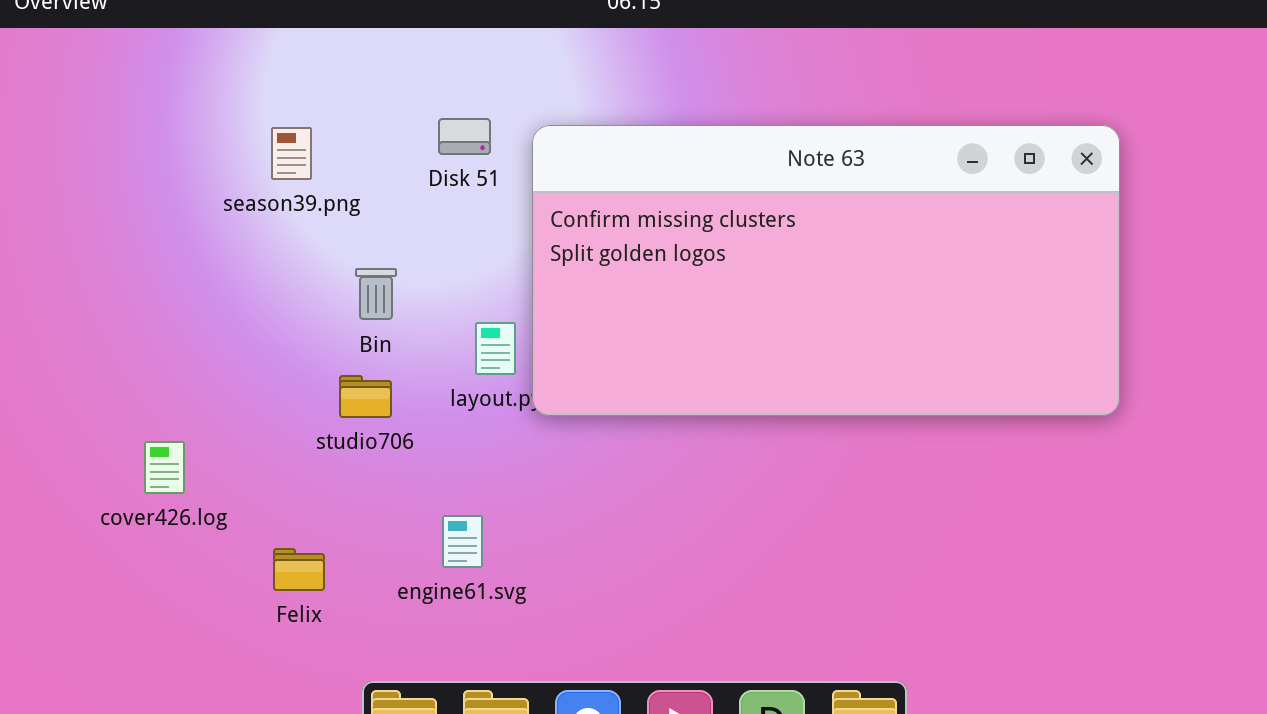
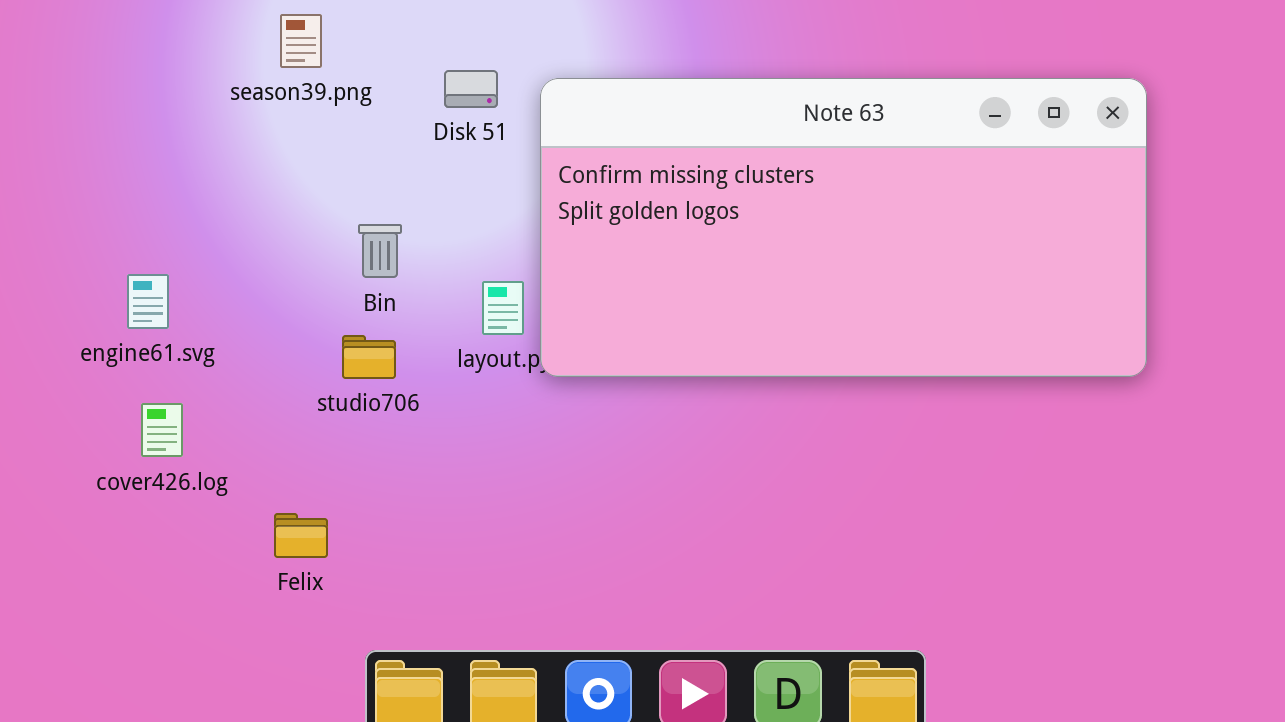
season39.png: [271,127,312,180] -> [280,14,322,68], moved
engine61.svg: [442,515,483,568] -> [127,274,169,329], moved

